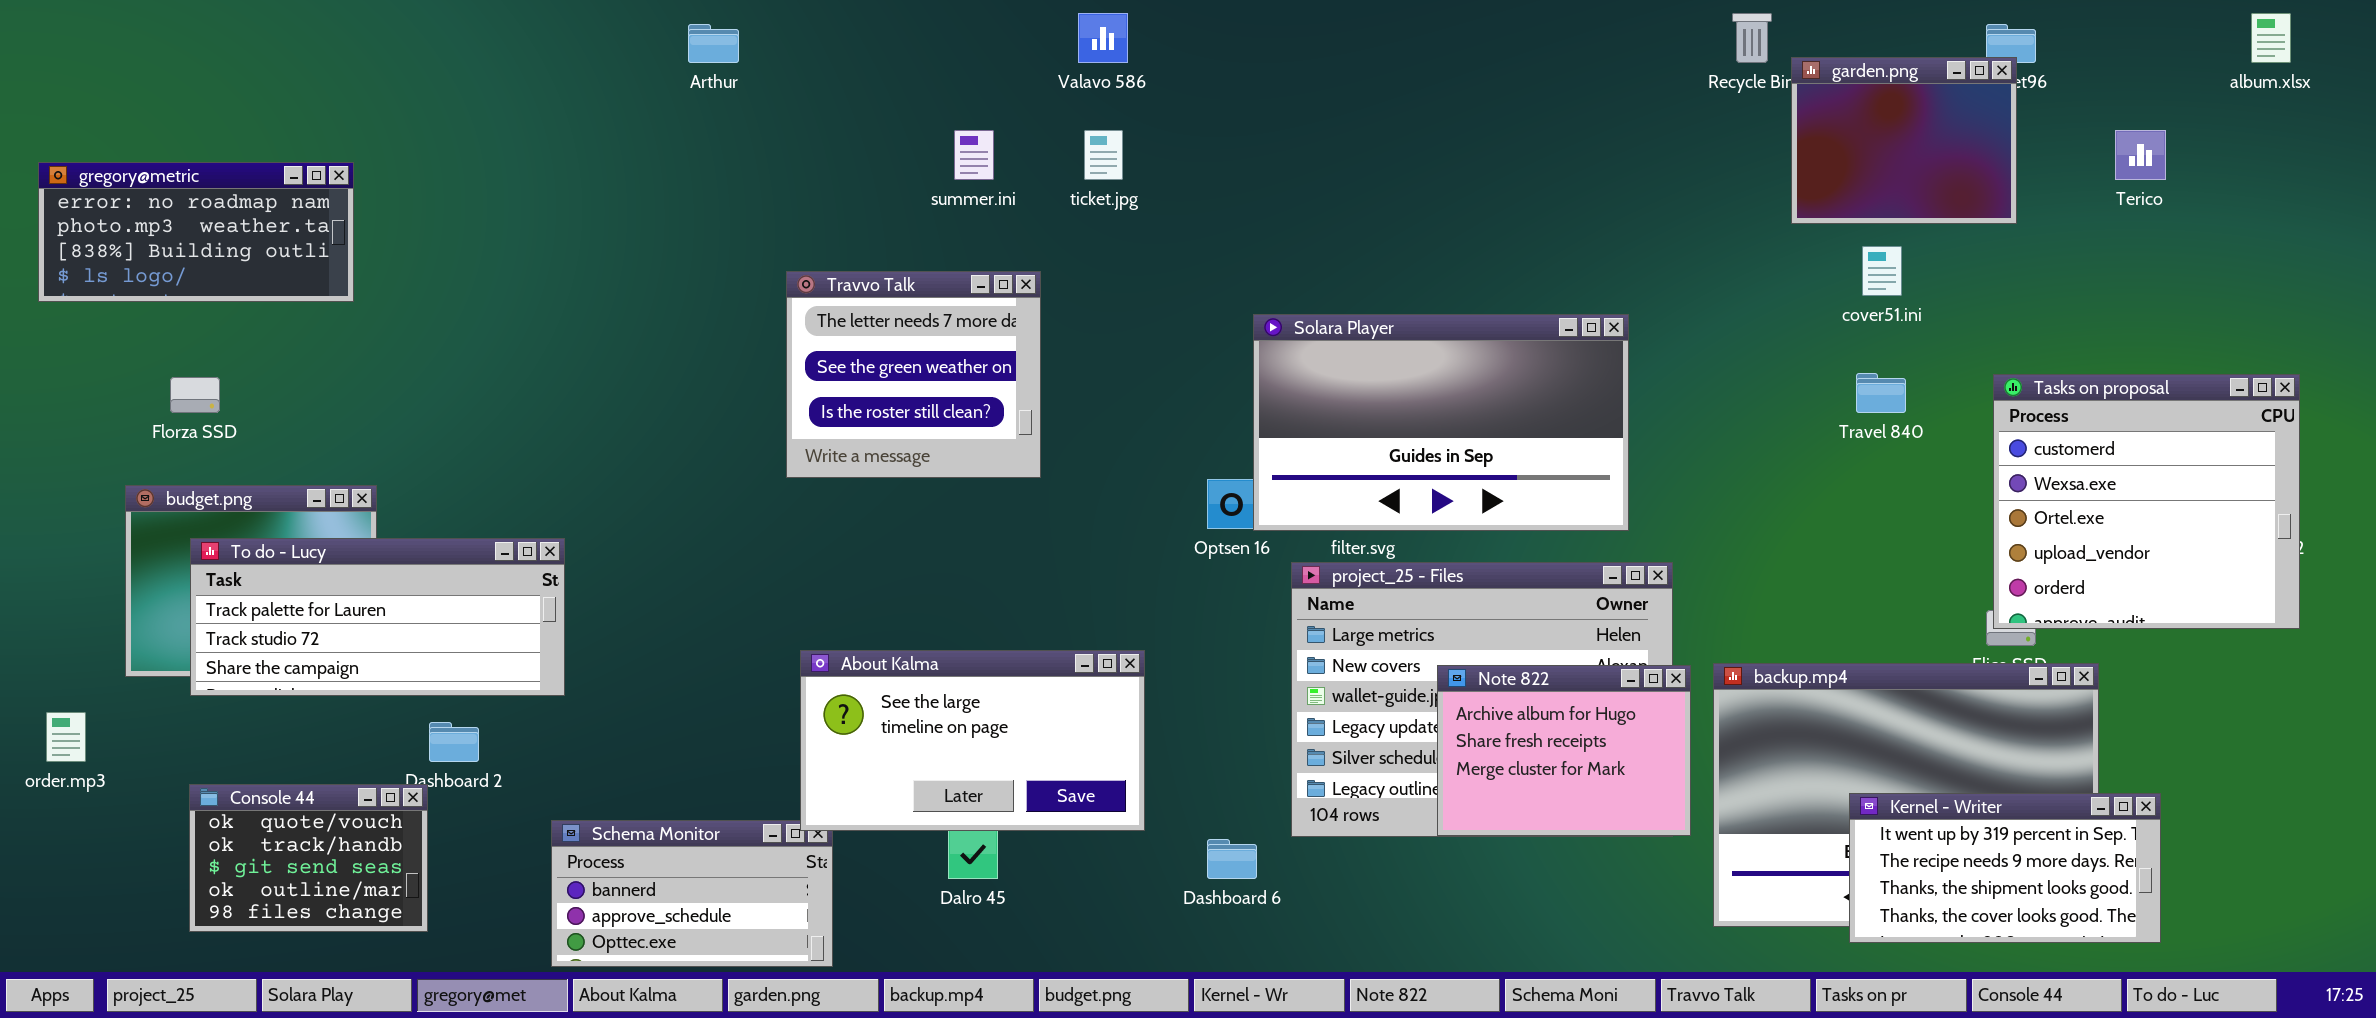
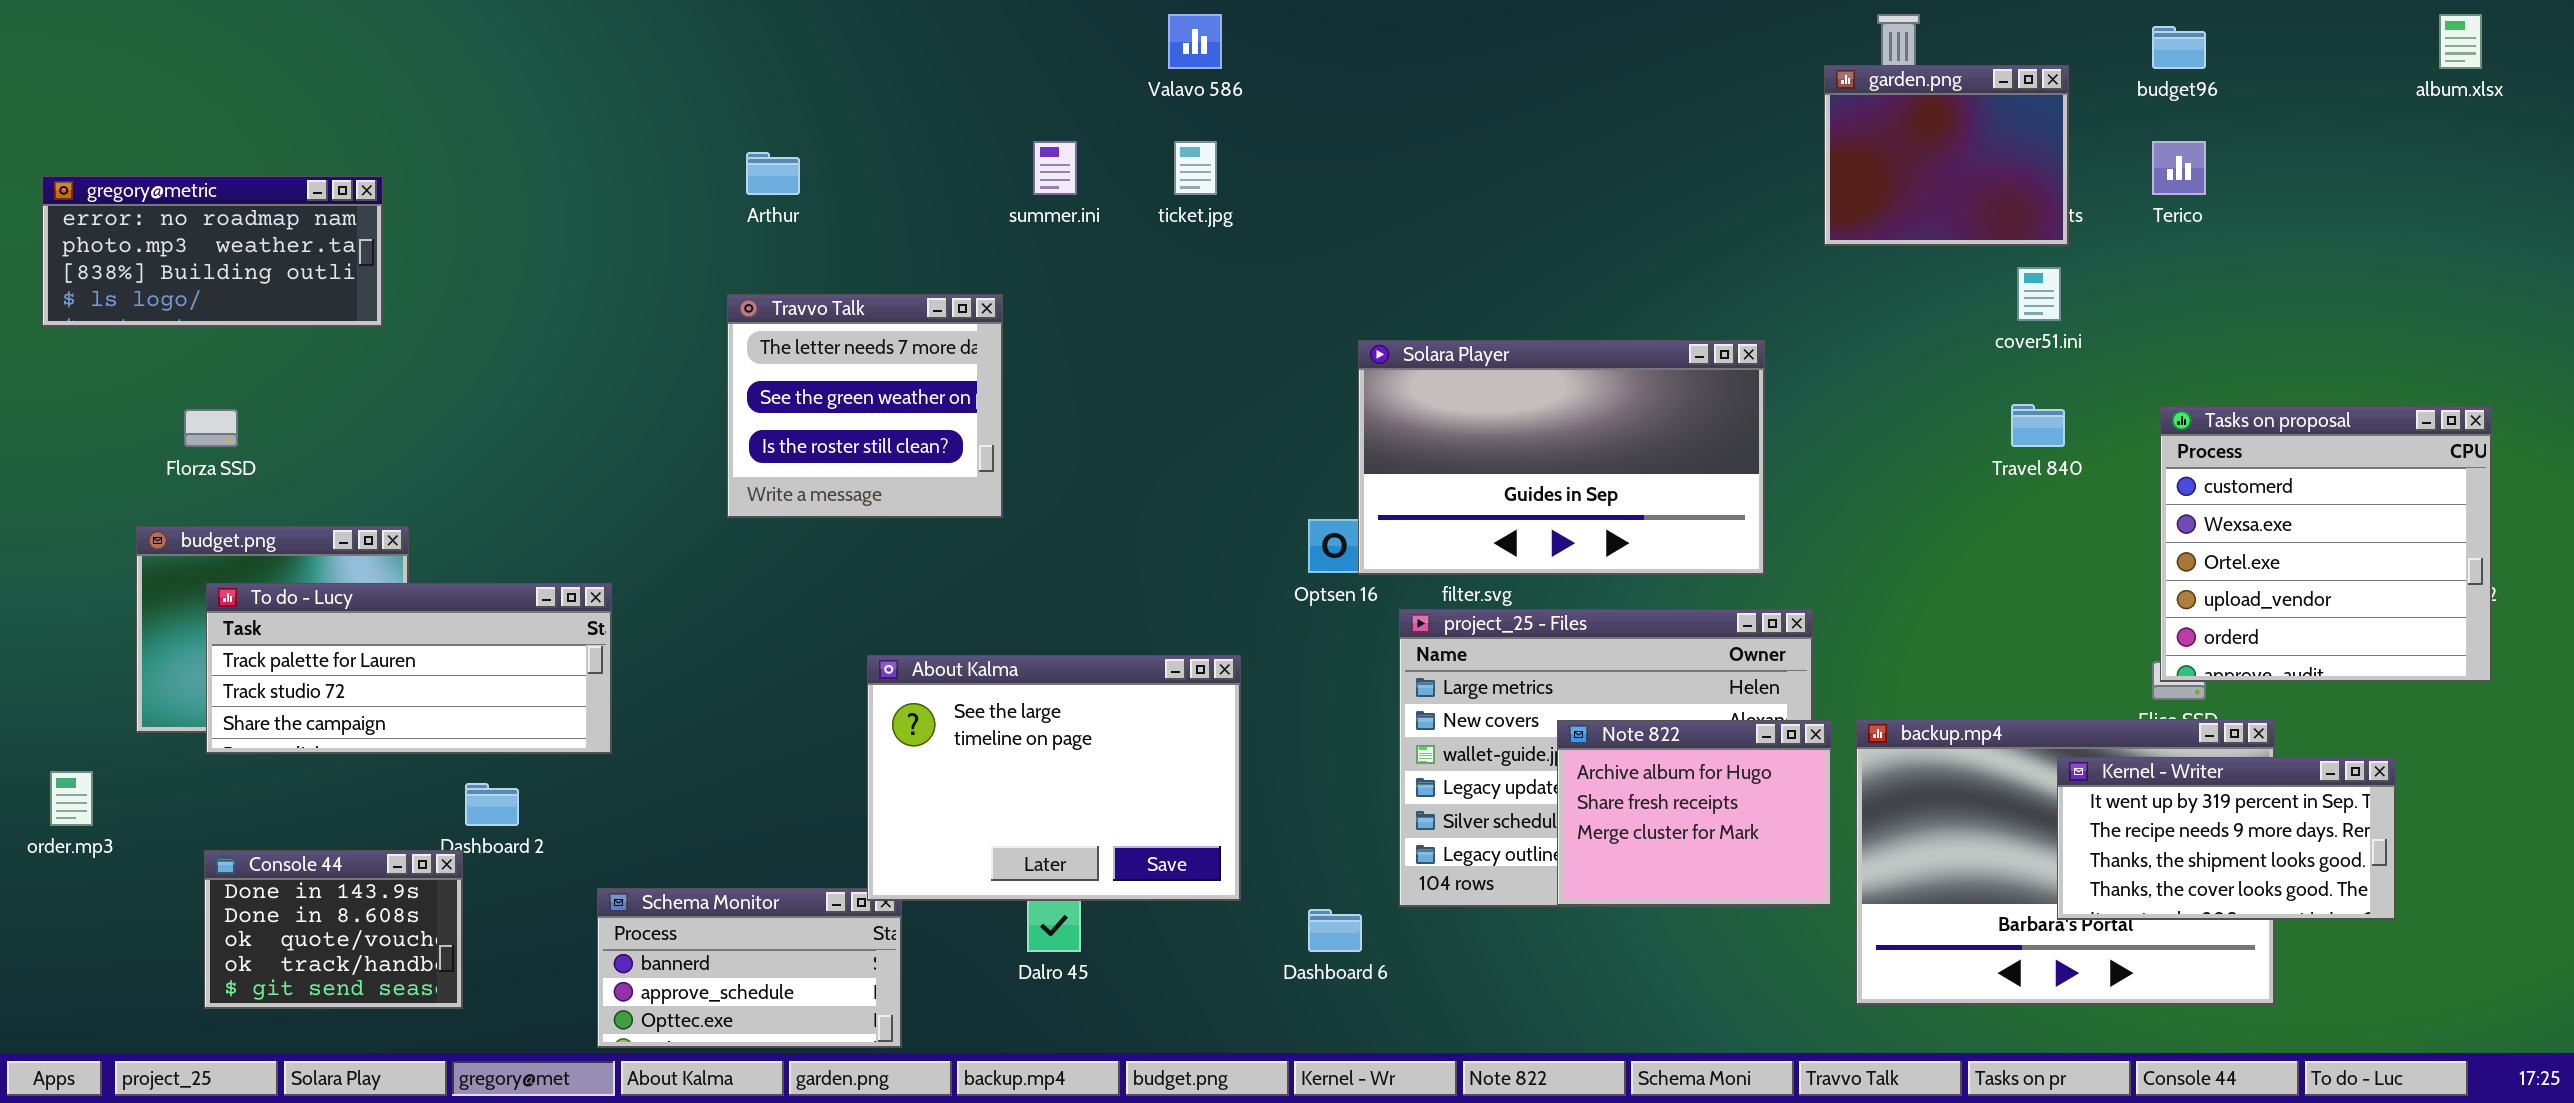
Arthur: [688,24,739,63] -> [746,152,800,195], moved
garden.png: [1791,57,2017,224] -> [1824,65,2069,246], moved
Terico: [2115,130,2166,180] -> [2152,141,2206,195], moved
Travvo Talk: [786,271,1041,478] -> [727,294,1003,518], moved
About Kalma: [800,650,1145,831] -> [867,655,1241,901], resized
Console 44: [189,784,428,932] -> [204,850,463,1009], scrolled up 2 rows
Kernel - Writer: [1849,793,2161,943] -> [2057,757,2396,920], moved

